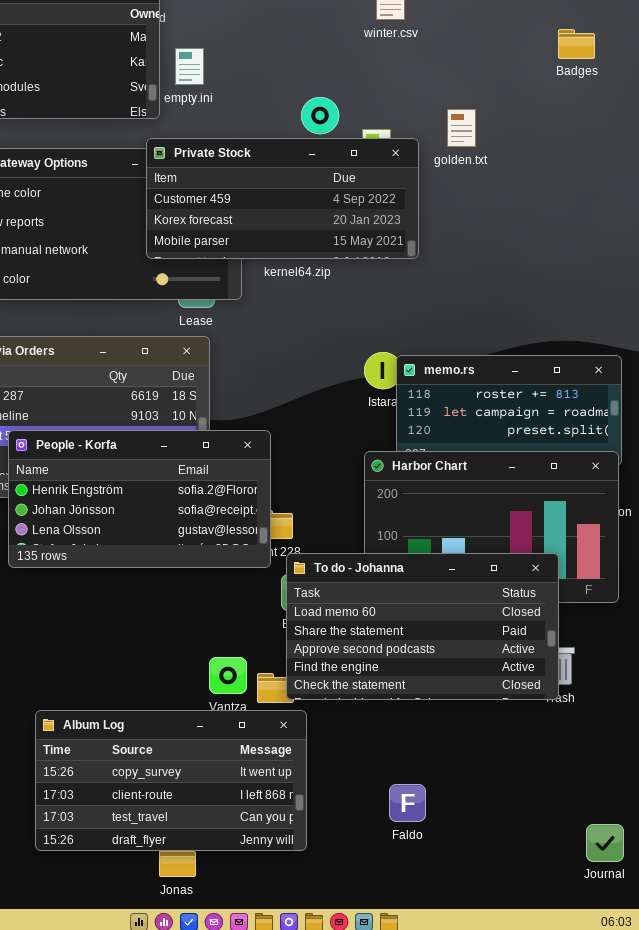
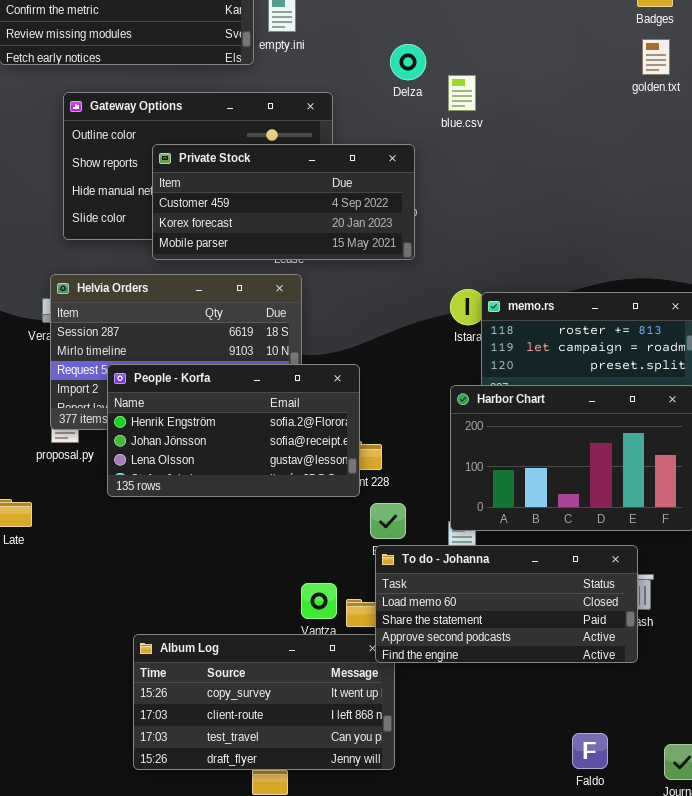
golden.txt: [447,109,476,147] -> [642,39,670,75], moved
Private Stock: [146,138,419,259] -> [152,144,415,260], moved
To do - Johanna: [286,553,559,700] -> [375,545,638,663], moved, resized
Faldo: [389,784,426,822] -> [572,733,608,769], moved

